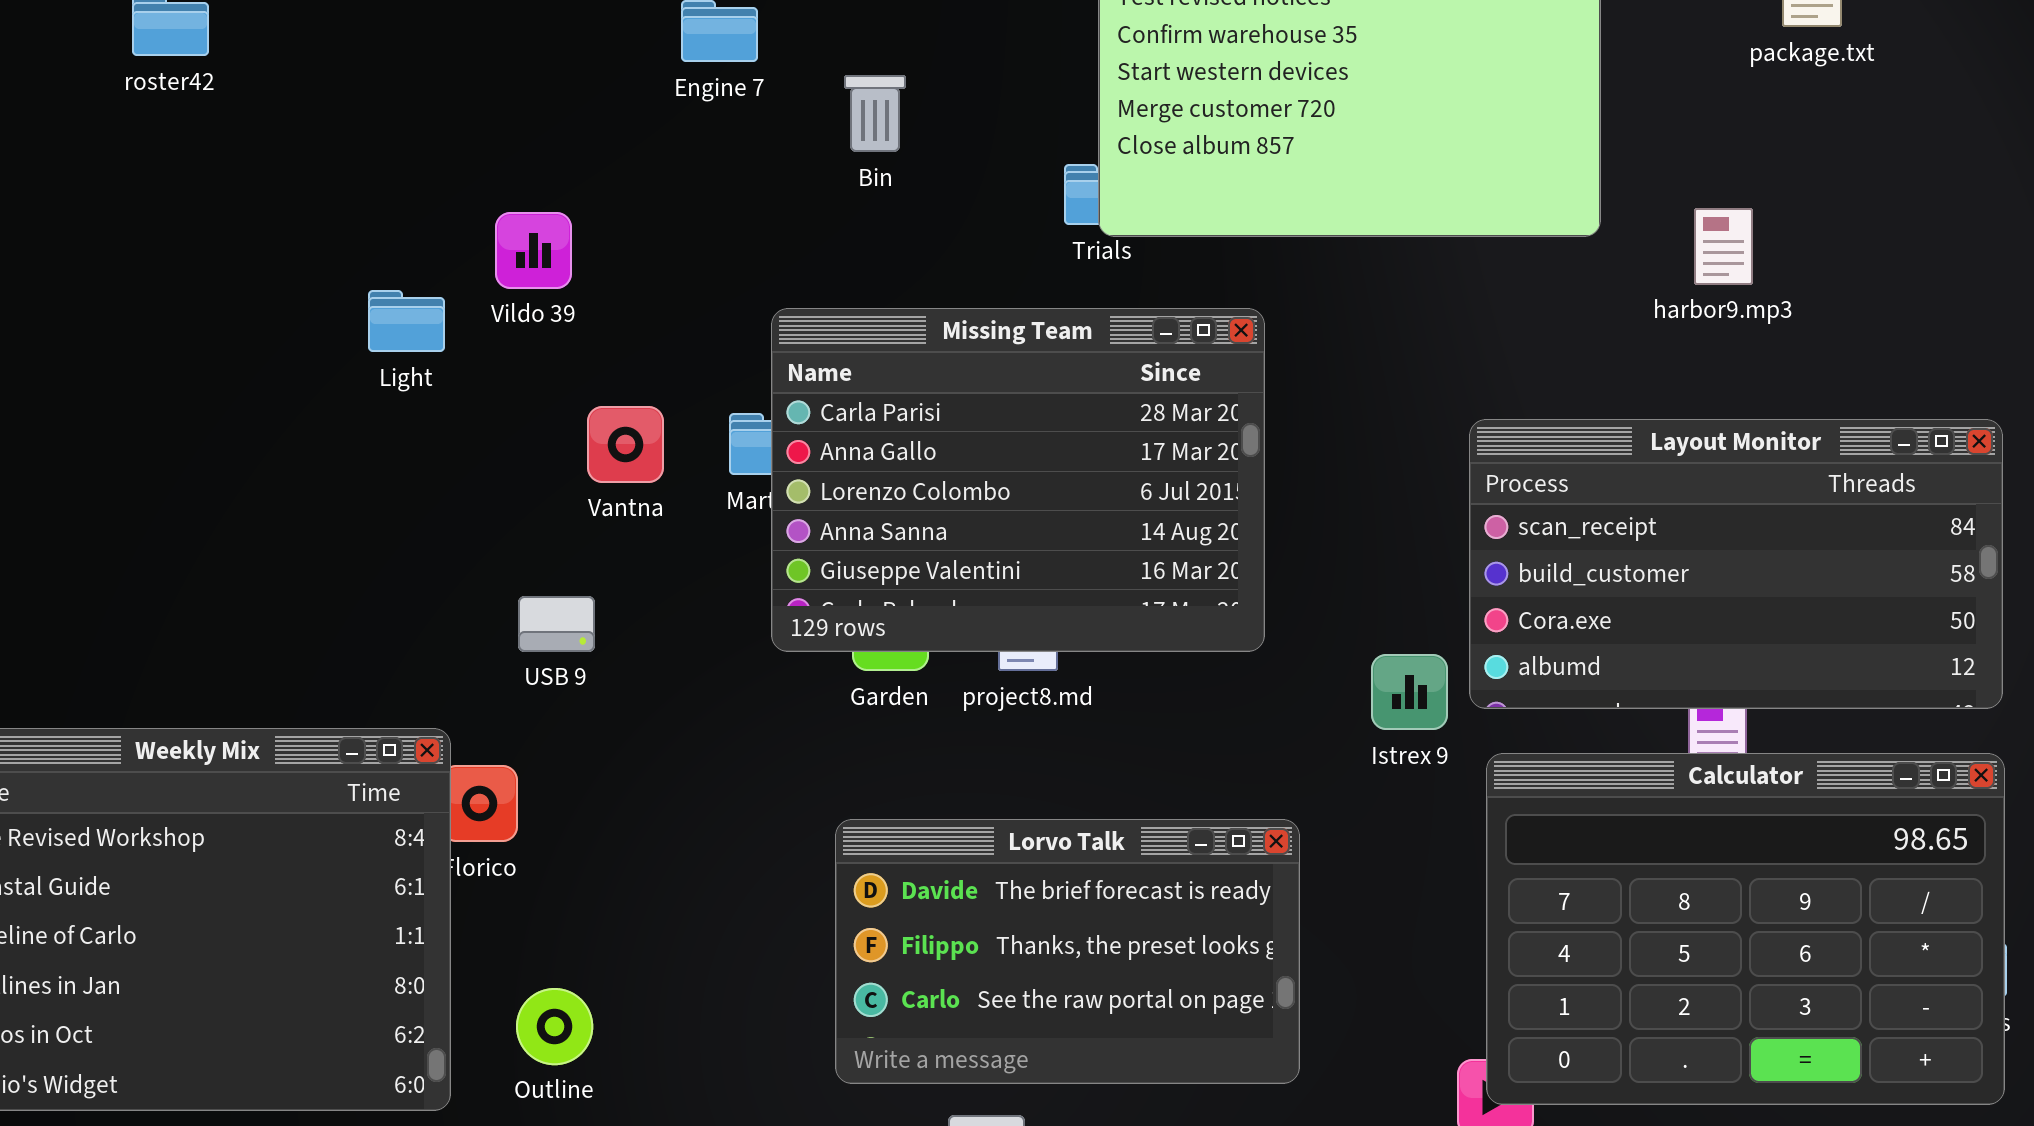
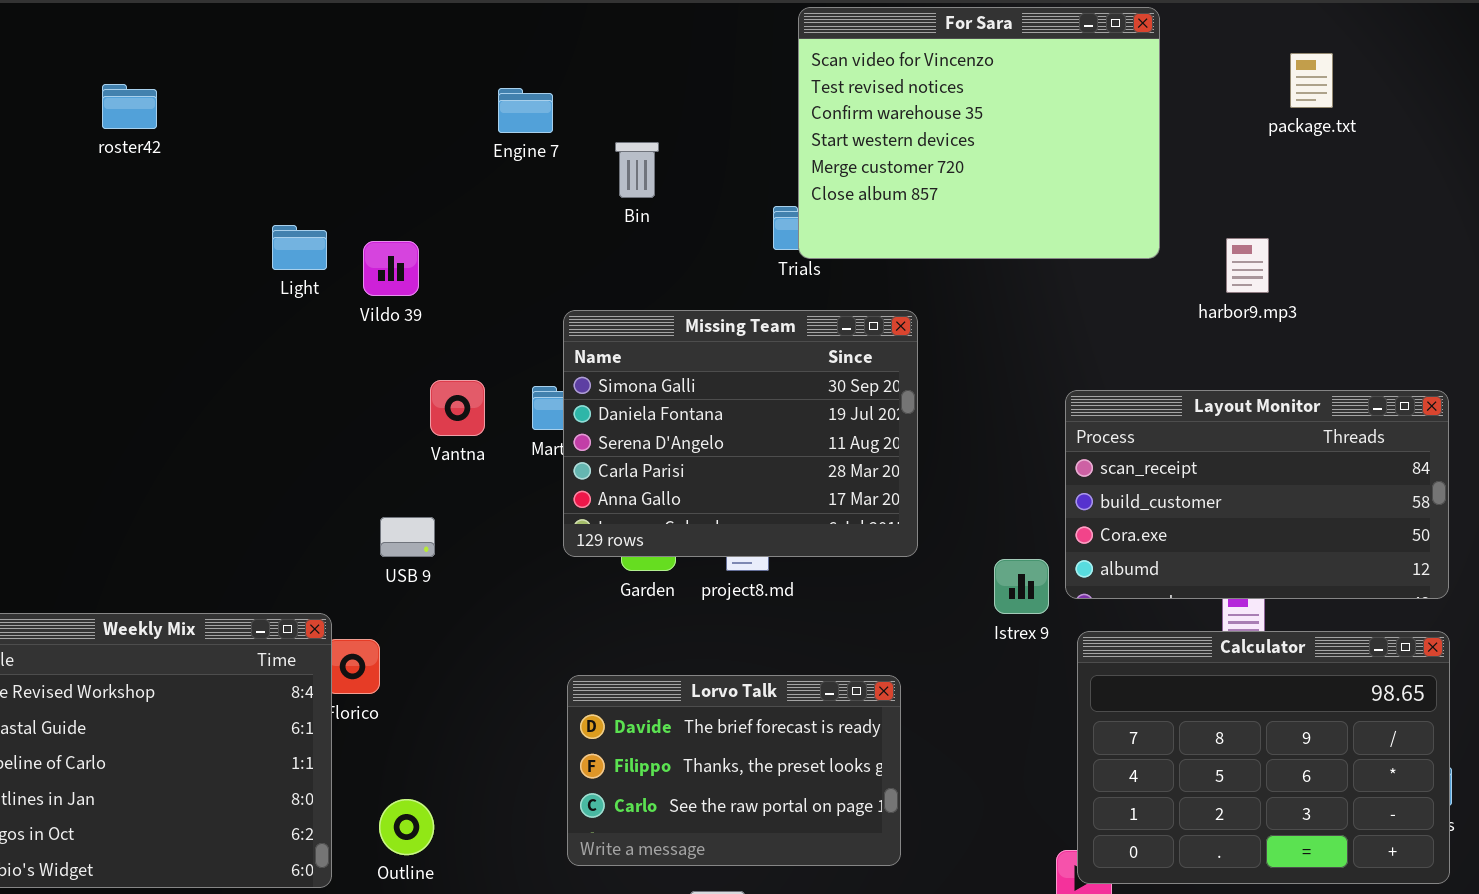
Light: [368,290,445,352] -> [272,225,327,270], moved
Missing Team: [771,308,1265,652] -> [563,310,918,557], scrolled up 3 rows
Lorvo Talk: [835,819,1300,1084] -> [567,675,901,866], moved

